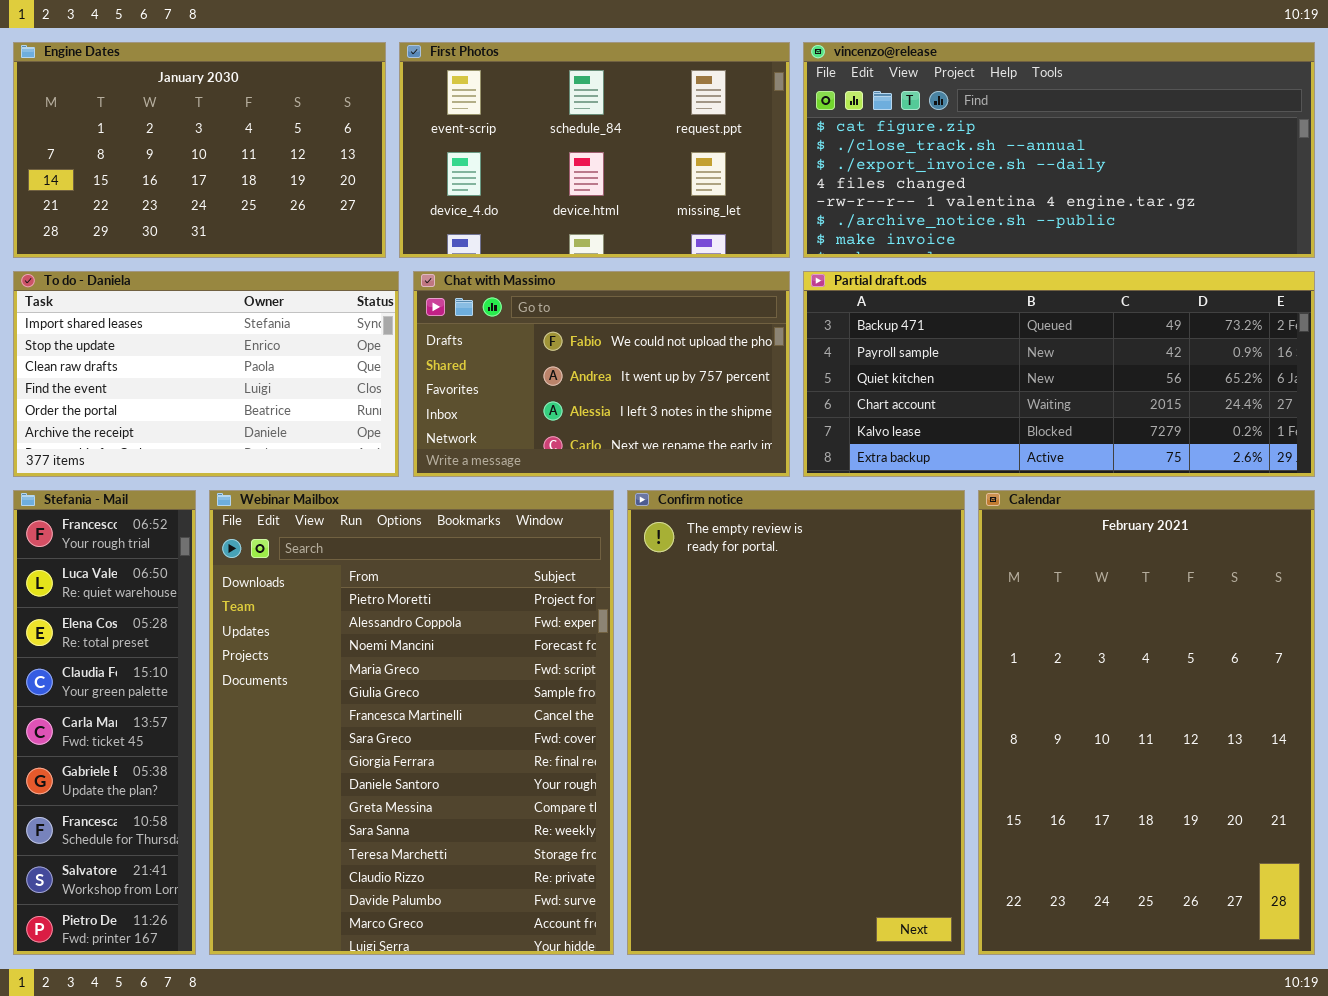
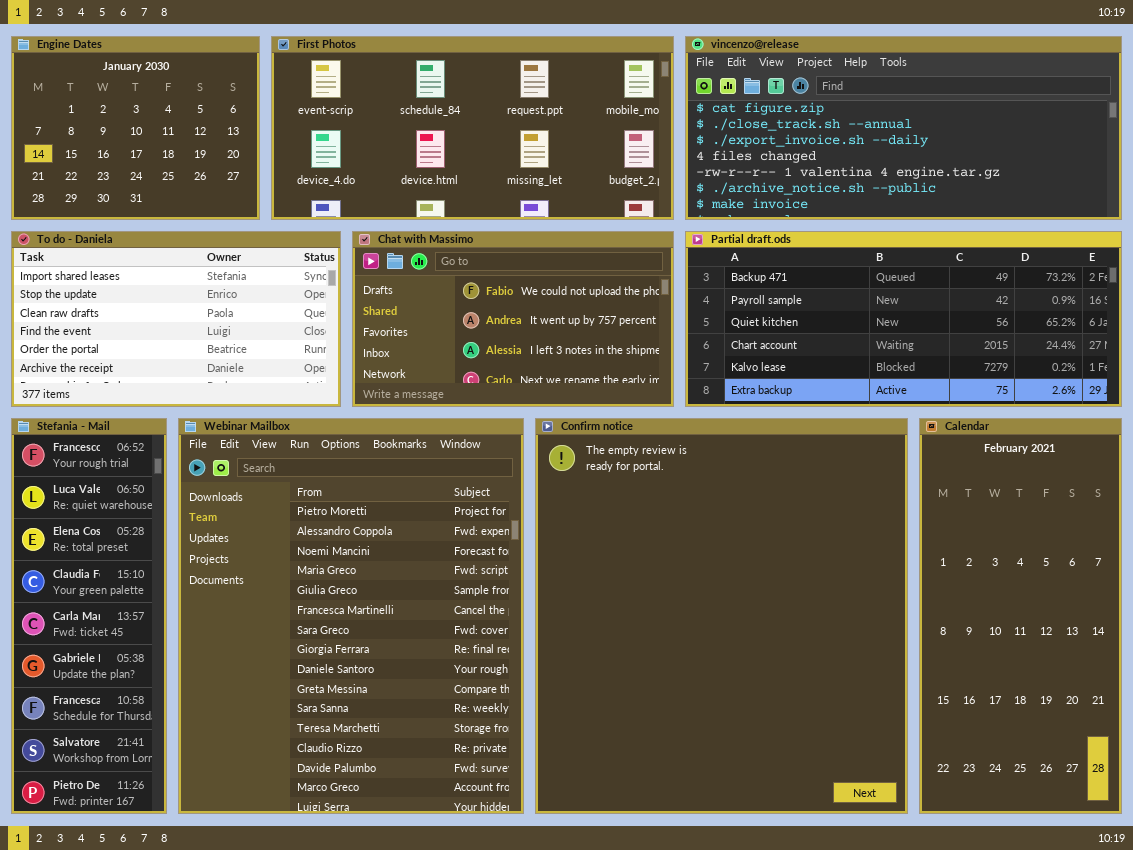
Engine Dates: [13,42,386,258] -> [11,36,260,220], resized
First Photos: [399,42,790,258] -> [271,36,674,220], resized
Confirm notice: [627,490,965,955] -> [535,418,908,814], resized
Calendar: [978,490,1315,955] -> [919,418,1122,814], resized

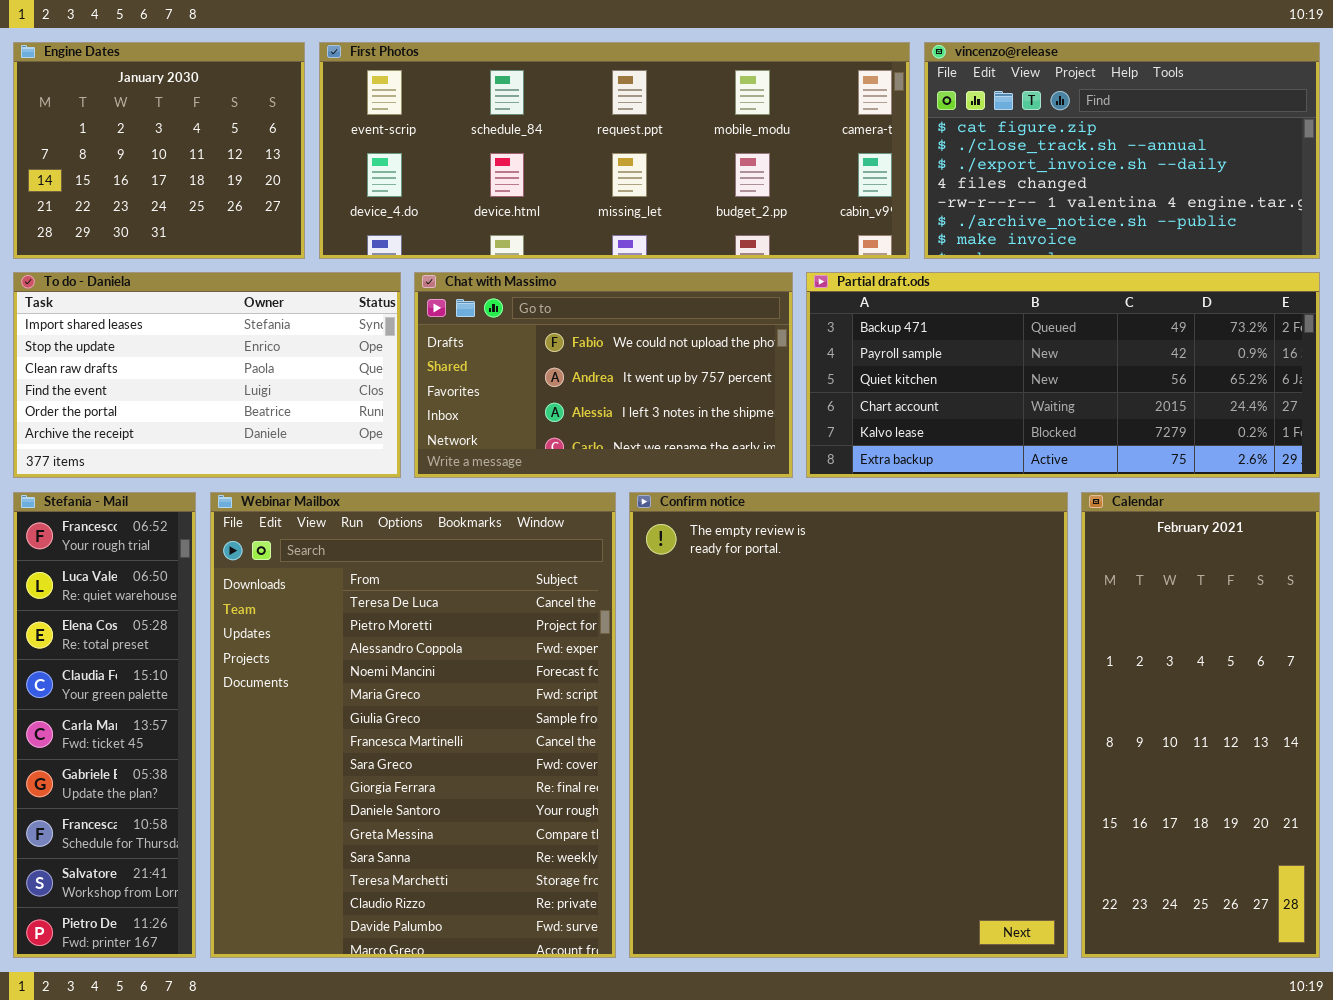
First Photos: [271,36,674,220] -> [319,42,910,259], resized
vincenzo@release: [685,36,1122,220] -> [924,42,1320,259], resized
Webinar Mailbox: [178,418,524,814] -> [210,492,616,958], scrolled up 1 row

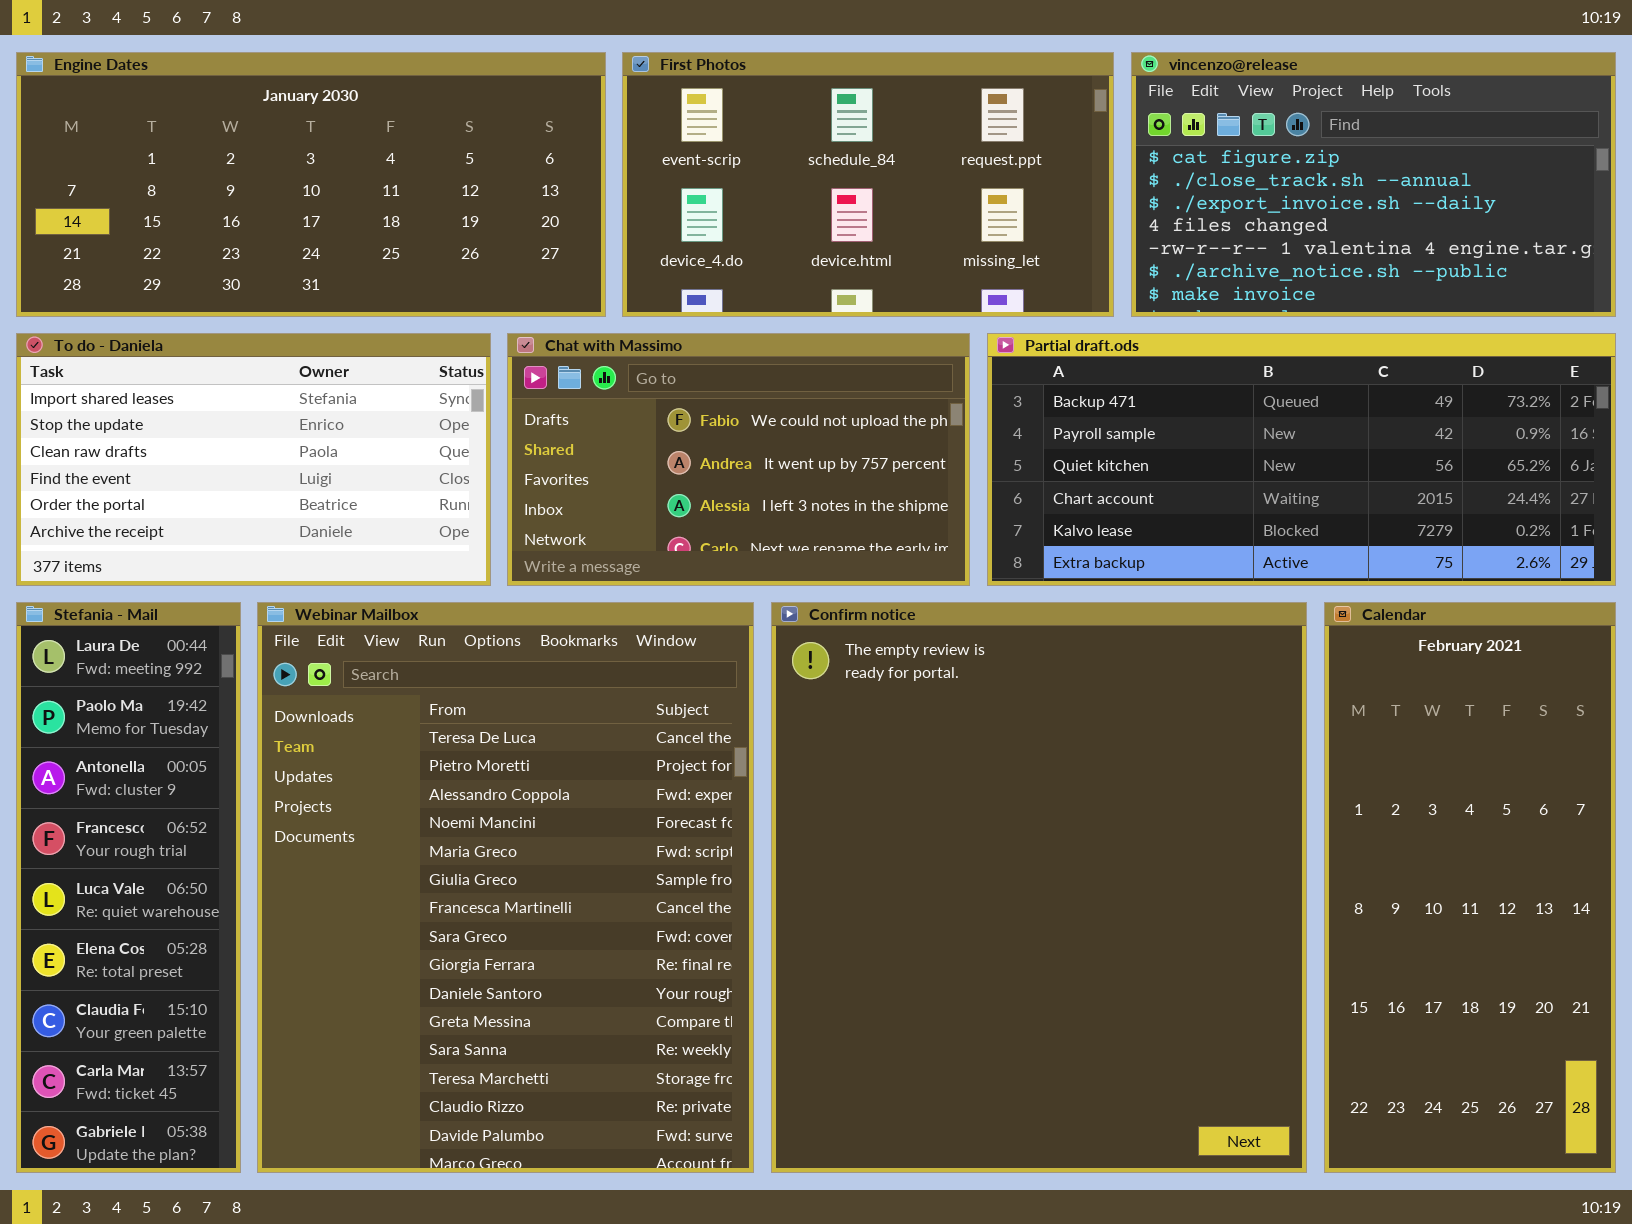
Engine Dates: [13,42,305,259] -> [16,52,606,317], resized
First Photos: [319,42,910,259] -> [622,52,1114,317], resized
Stefania - Mail: [13,492,196,958] -> [16,602,241,1173], scrolled up 3 rows

